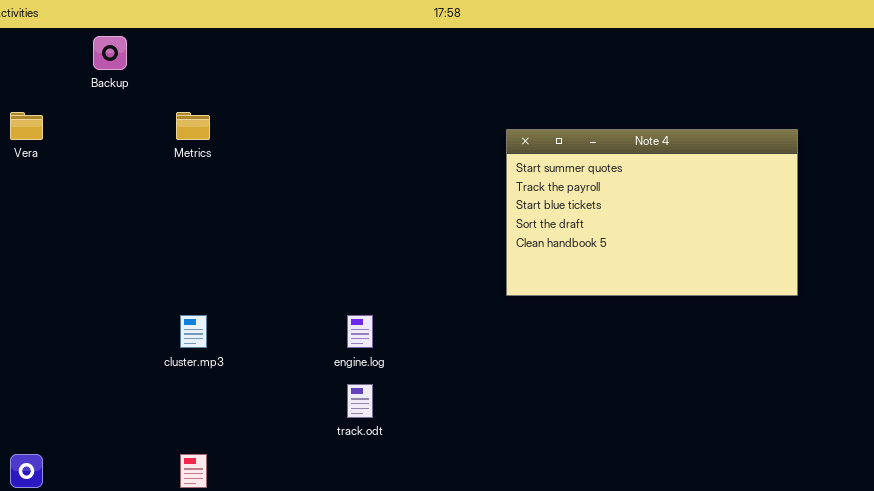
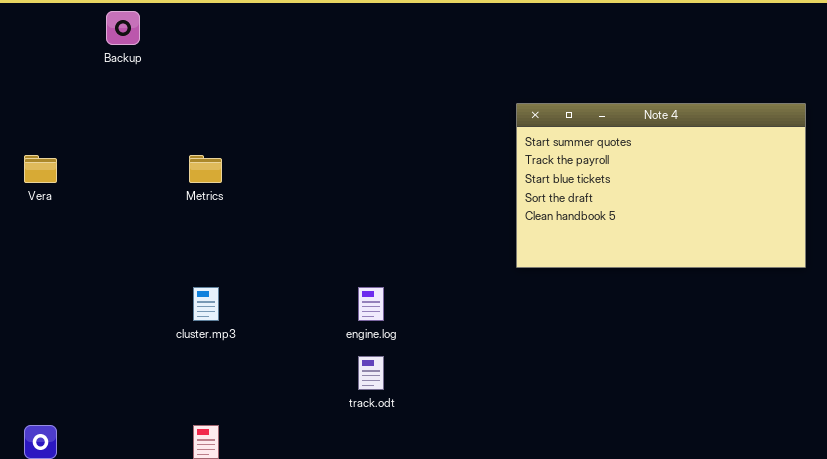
Vera: [10,112,43,140] -> [24,155,57,183], moved
Metrics: [176,112,210,140] -> [189,155,222,183], moved

